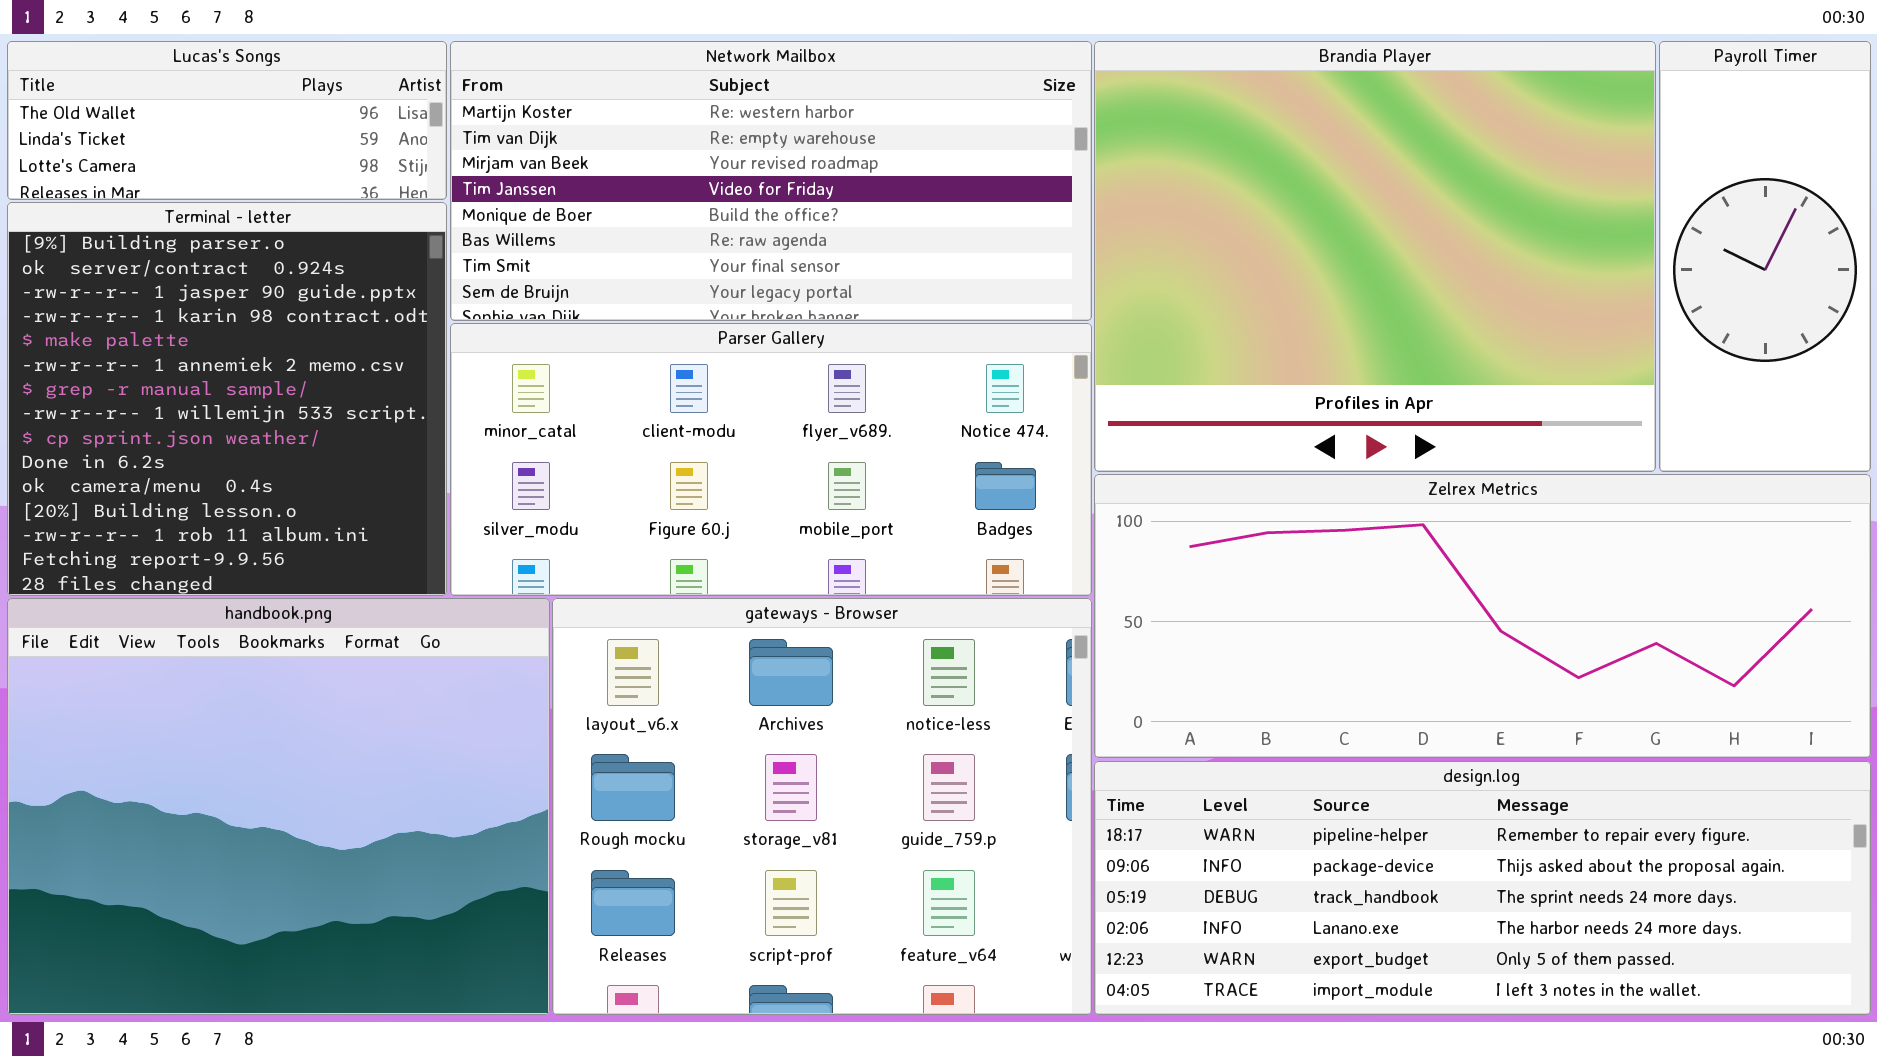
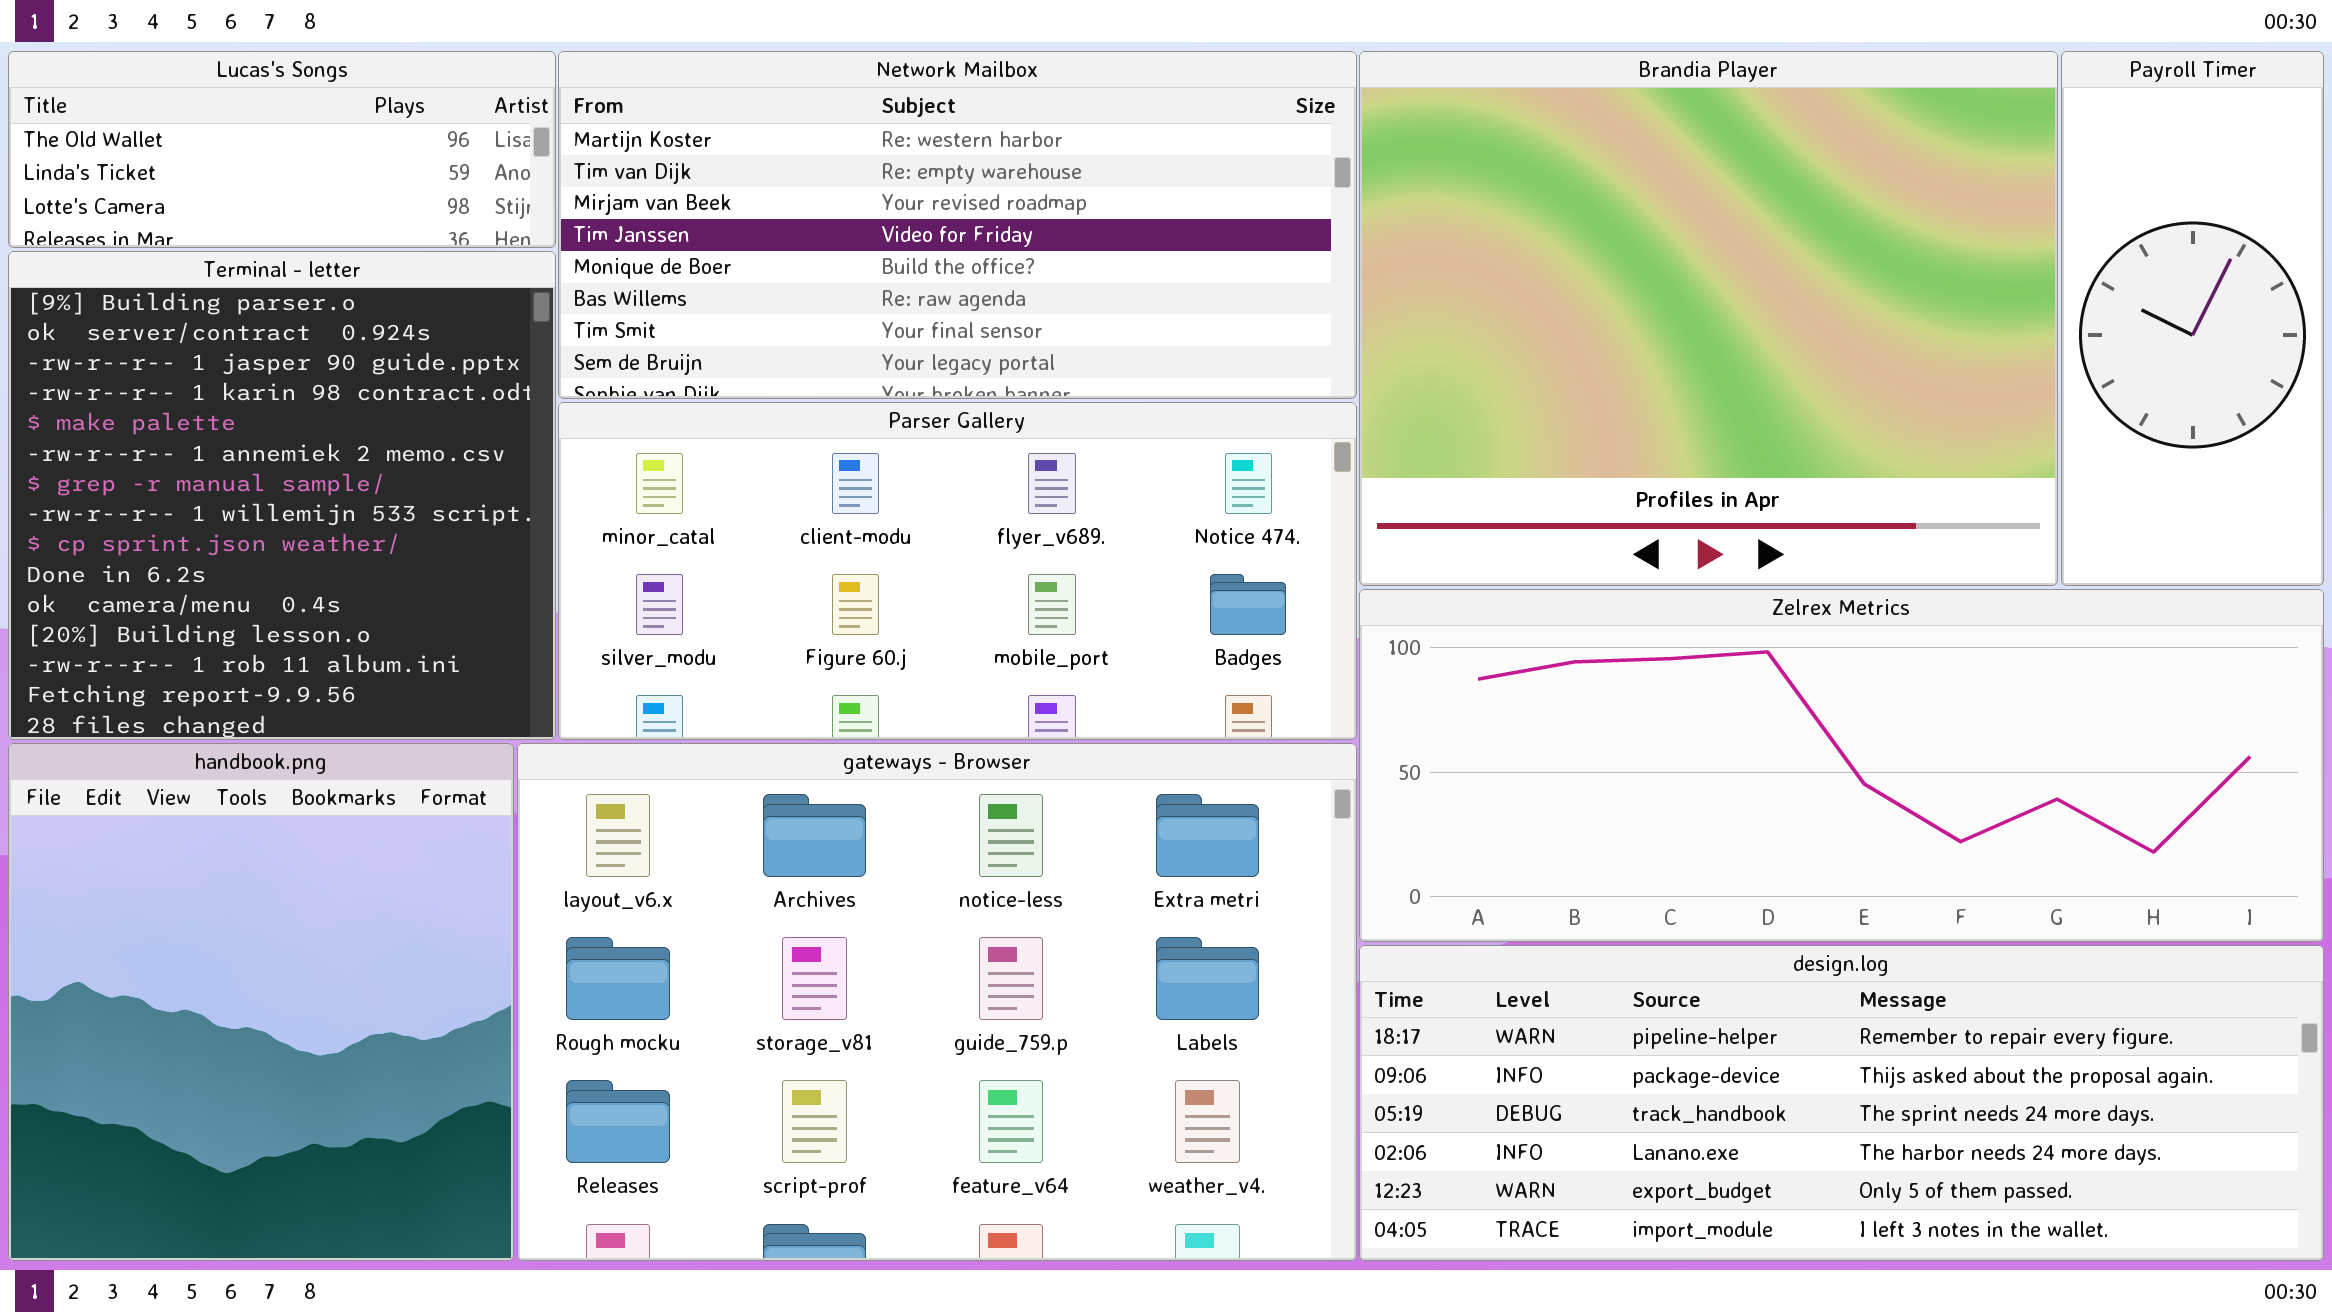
handbook.png: [7,598,550,1015] -> [8,743,514,1261], resized
gateways - Browser: [552,598,1092,1015] -> [517,743,1357,1261], resized

